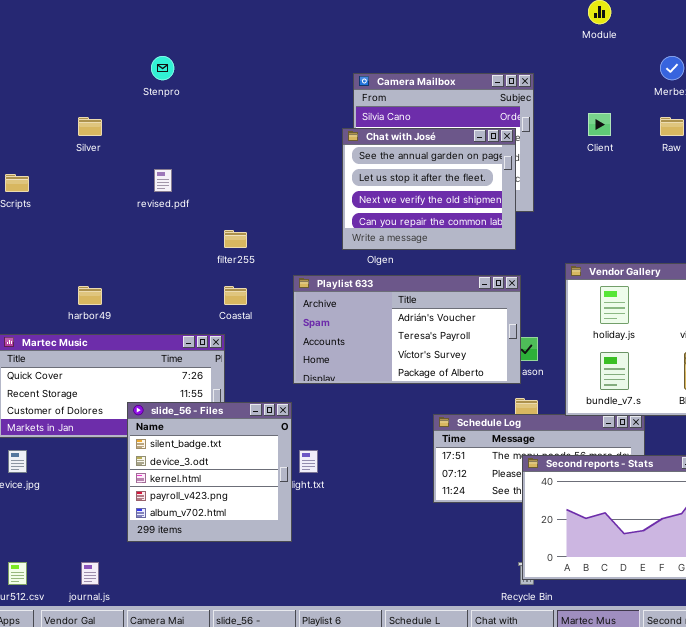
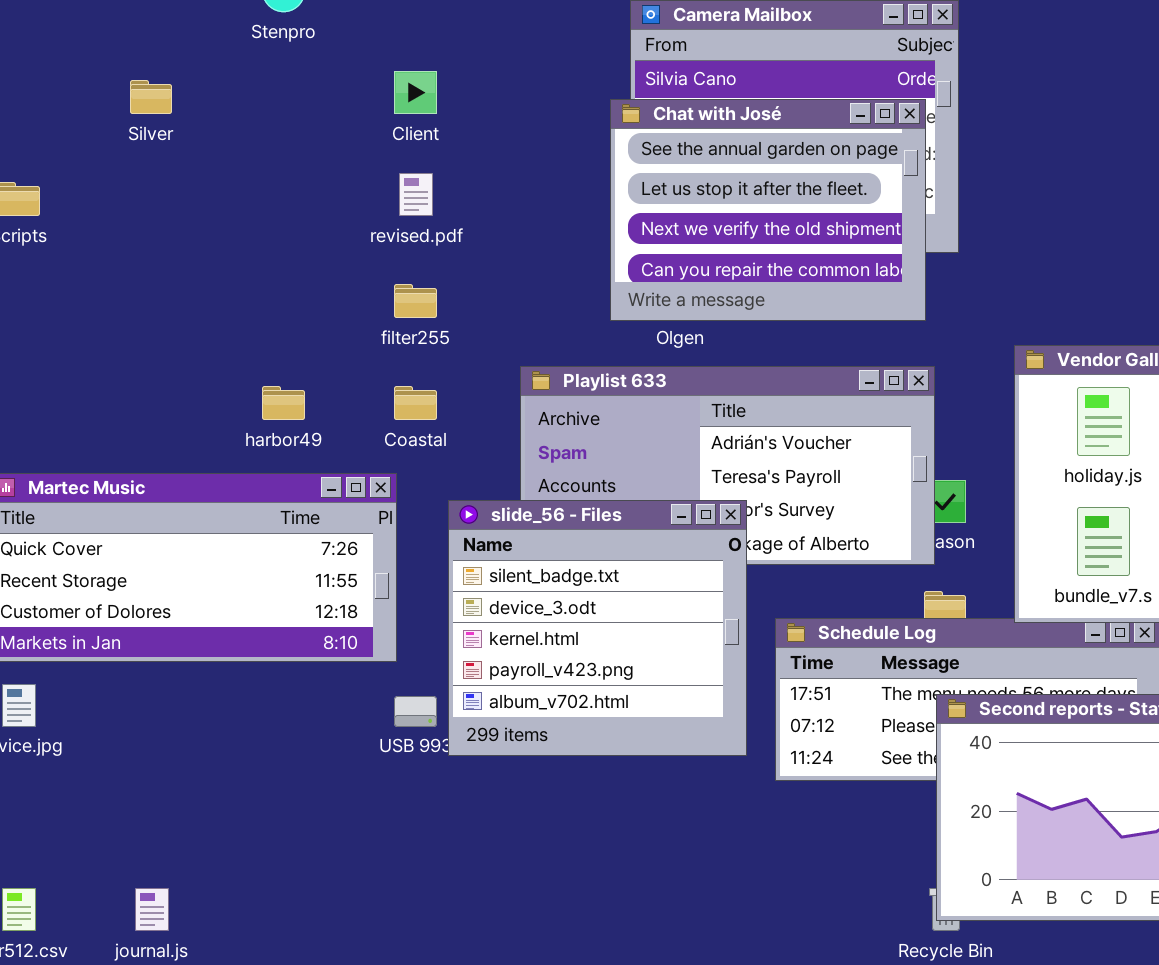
Client: [588,113,611,136] -> [394,71,437,114], moved
revised.pdf: [154,169,172,192] -> [399,173,433,216], moved
harbor49: [78,286,102,305] -> [262,386,305,420], moved
slide_56 - Files: [127,402,292,542] -> [448,500,747,756], moved

